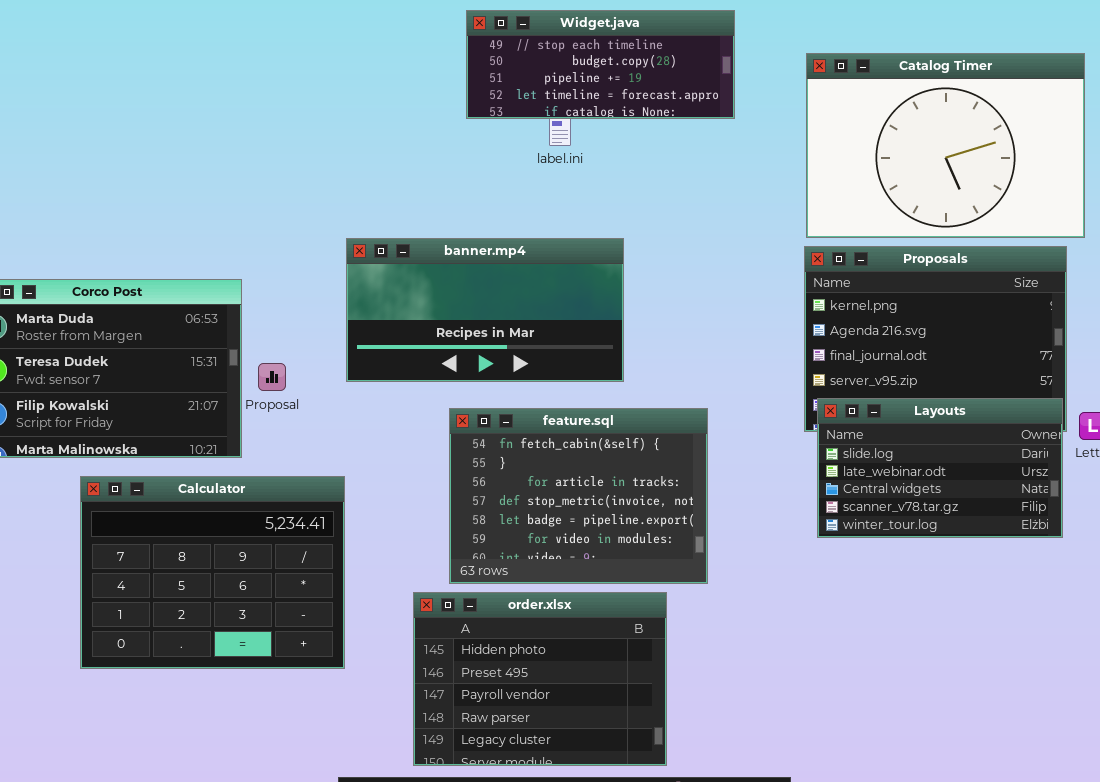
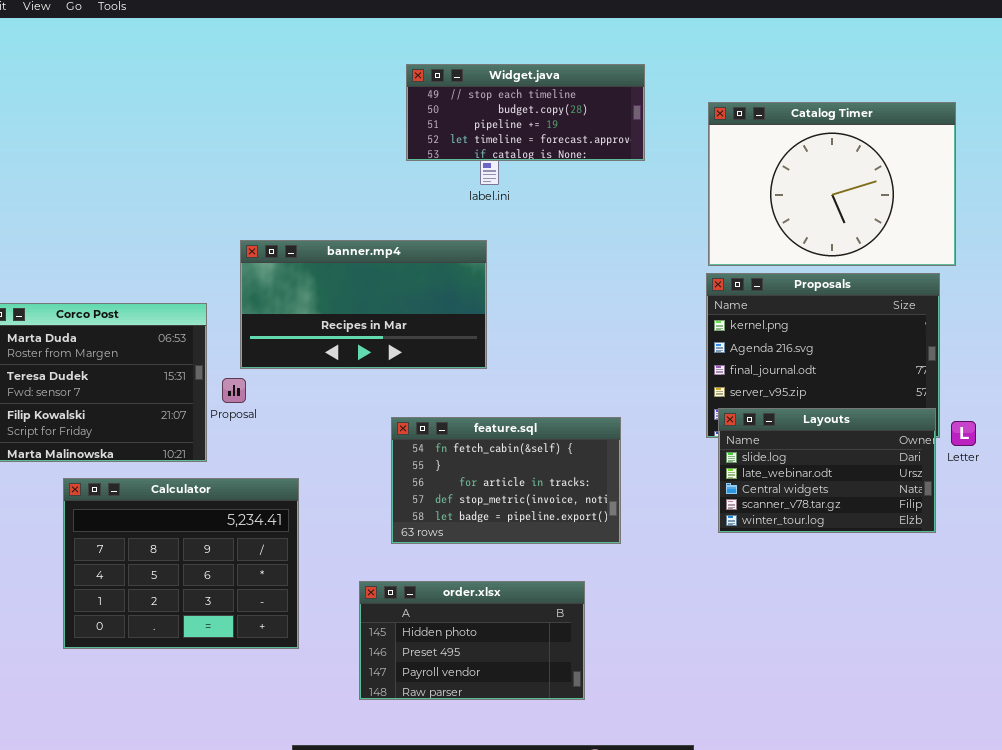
banner.mp4: [346,238,624,382] -> [240,240,487,369], moved
feature.sql: [449,408,708,584] -> [391,417,621,544], resized
order.xlsx: [413,592,667,766] -> [359,581,585,700], resized

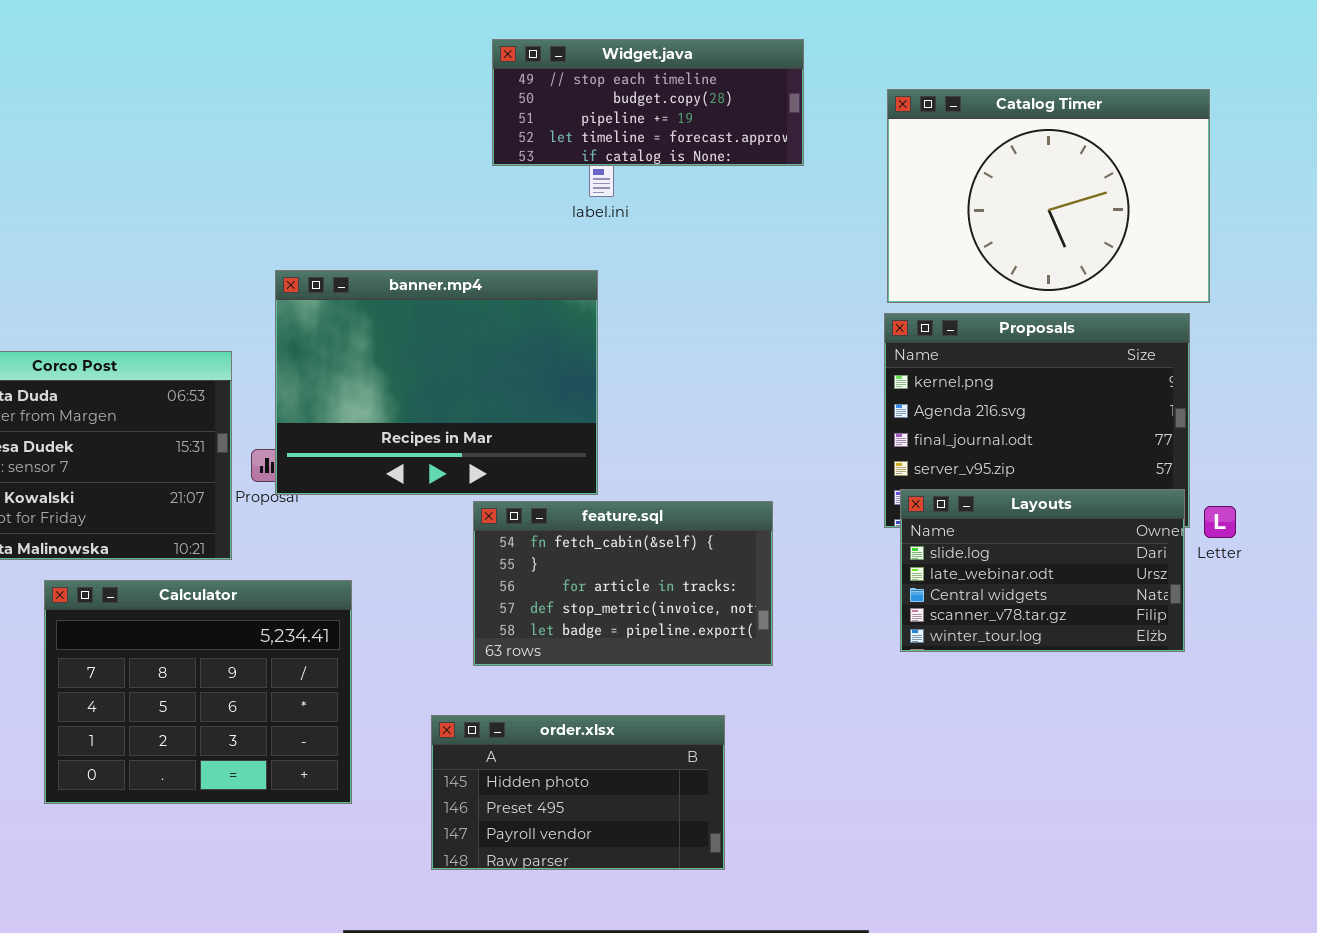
banner.mp4: [240,240,487,369] -> [275,270,598,495], resized

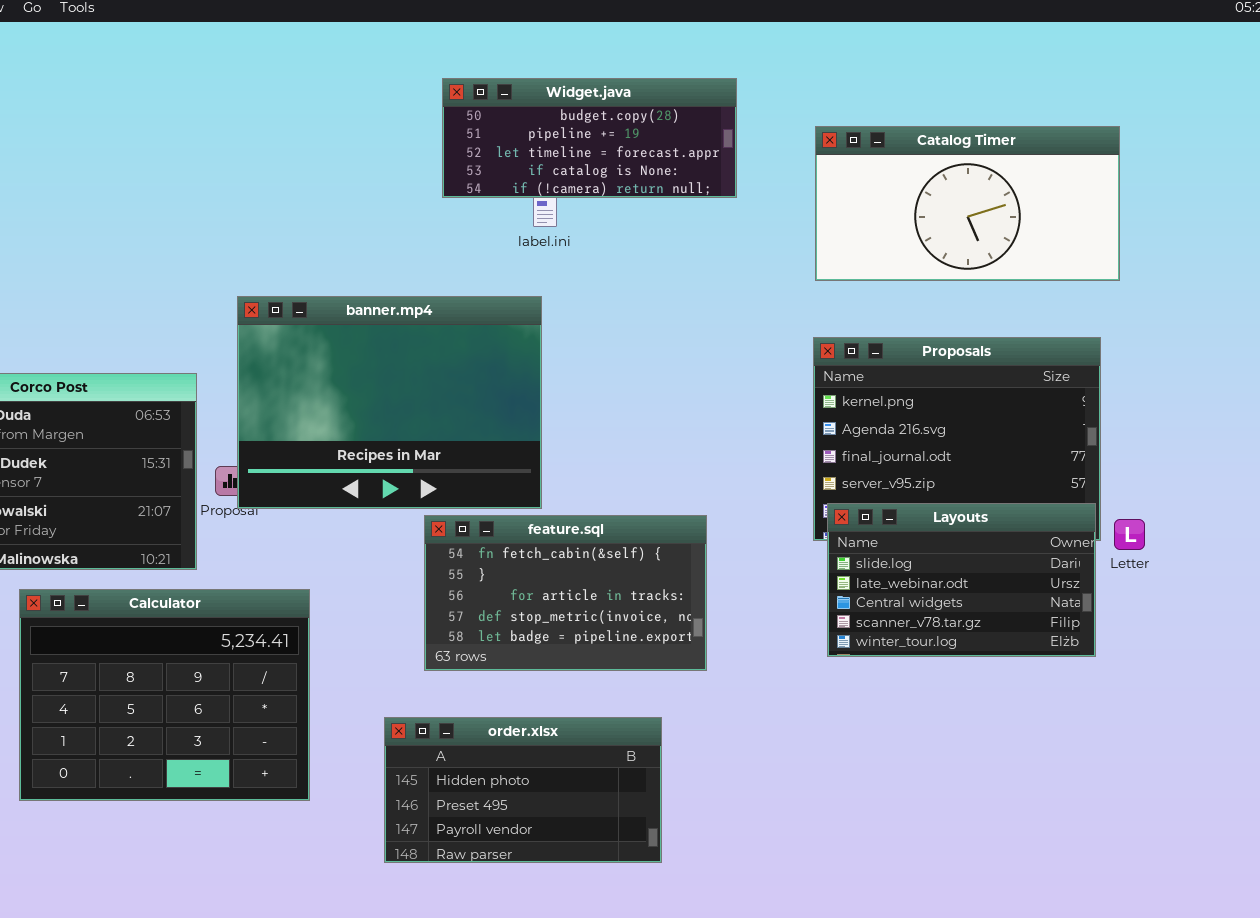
Widget.java: [492,39,804,166] -> [442,78,737,198], scrolled down 1 row
Catalog Timer: [887,89,1210,303] -> [815,126,1120,281], resized

